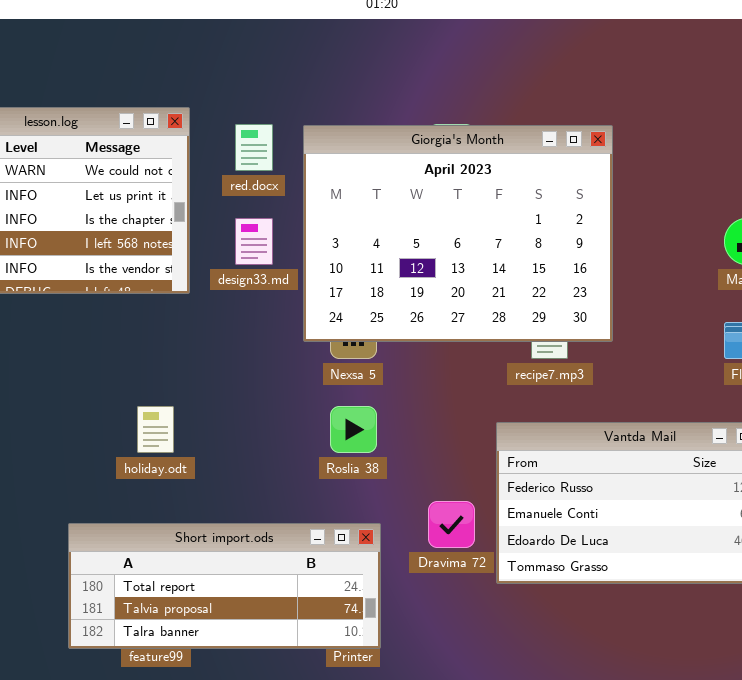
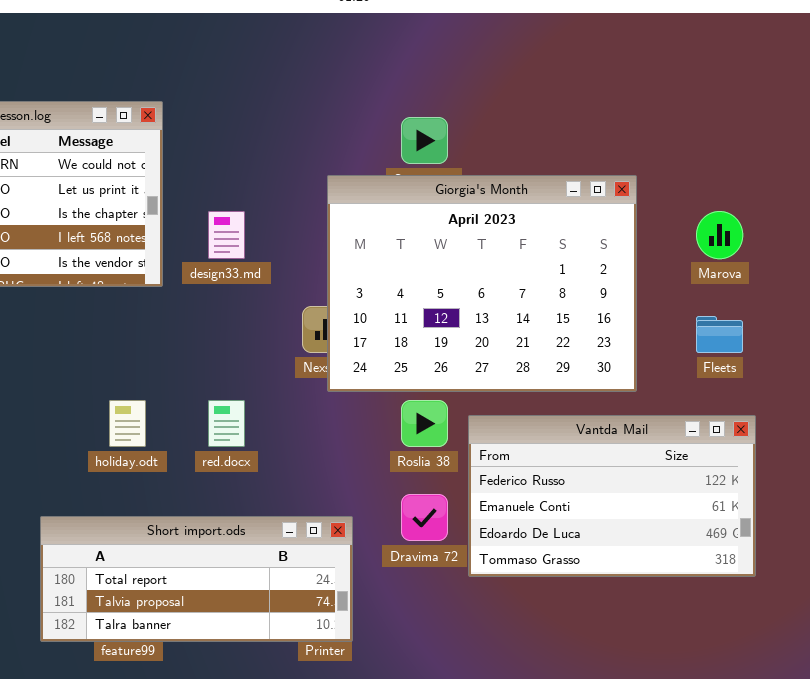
red.docx: [235,124,273,171] -> [208,400,245,447], moved
Giorgia's Month: [303,125,613,342] -> [327,175,637,392], moved
Roslia 38: [330,406,377,453] -> [401,400,448,447], moved

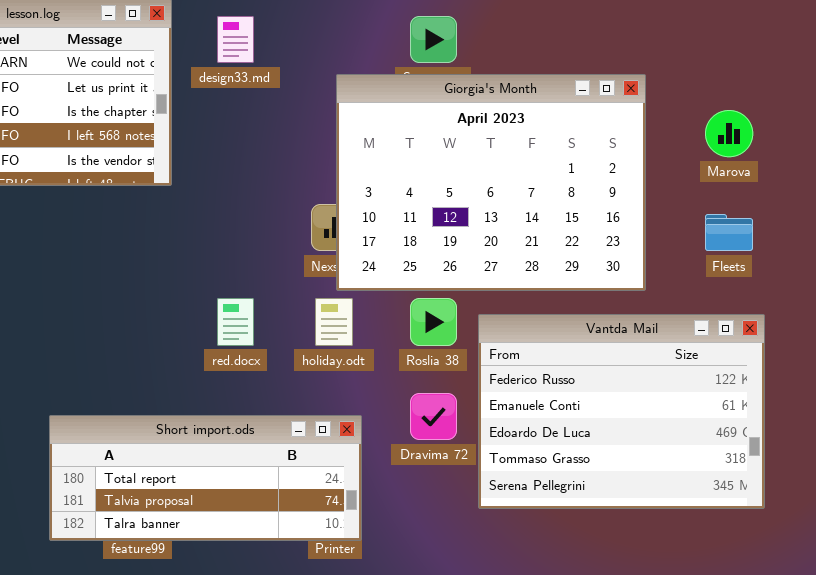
design33.md: [208,211,245,259] -> [217,16,254,63], moved
holiday.odt: [109,400,146,447] -> [315,298,353,346], moved
Vantda Mail: [468,415,756,577] -> [478,314,765,509], resized

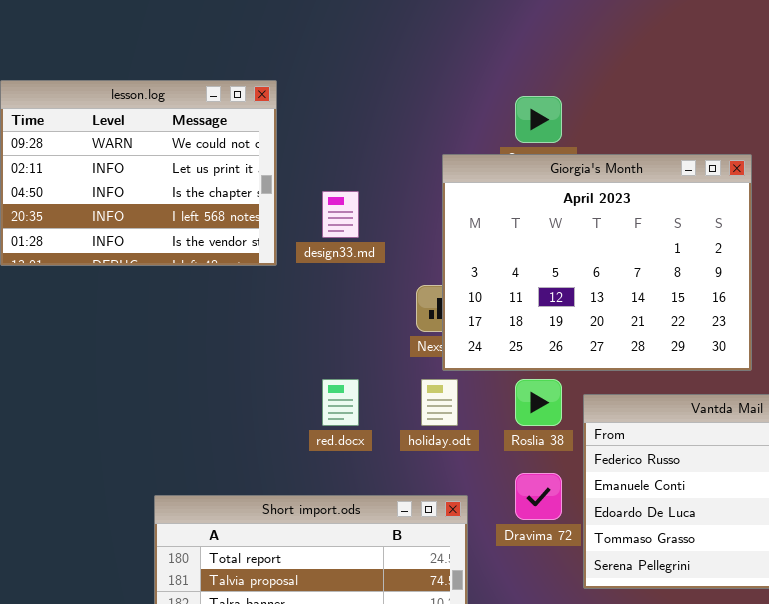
design33.md: [217,16,254,63] -> [322,191,359,238], moved

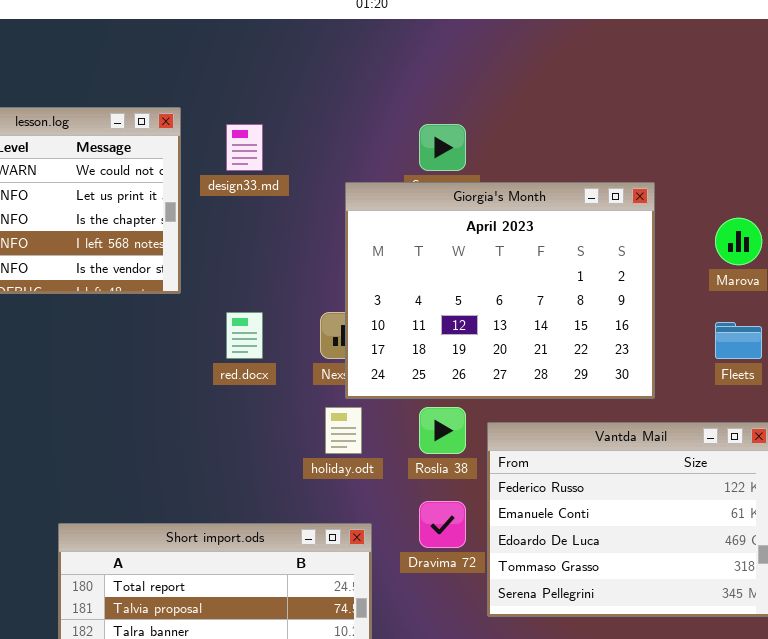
design33.md: [322,191,359,238] -> [226,124,263,171], moved
red.docx: [322,379,359,426] -> [226,312,263,359], moved

